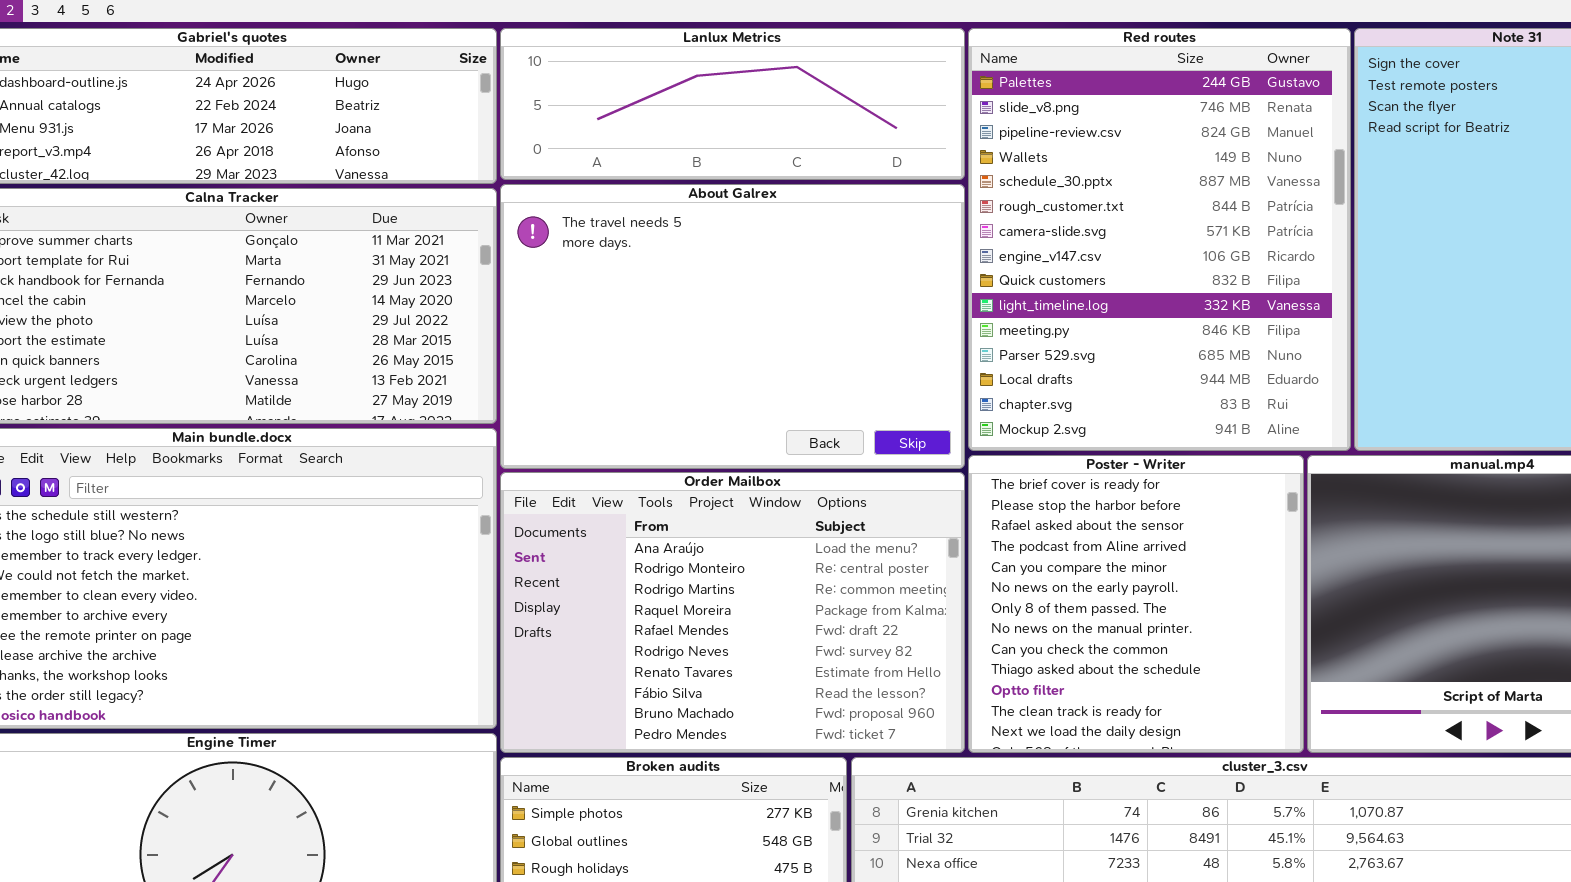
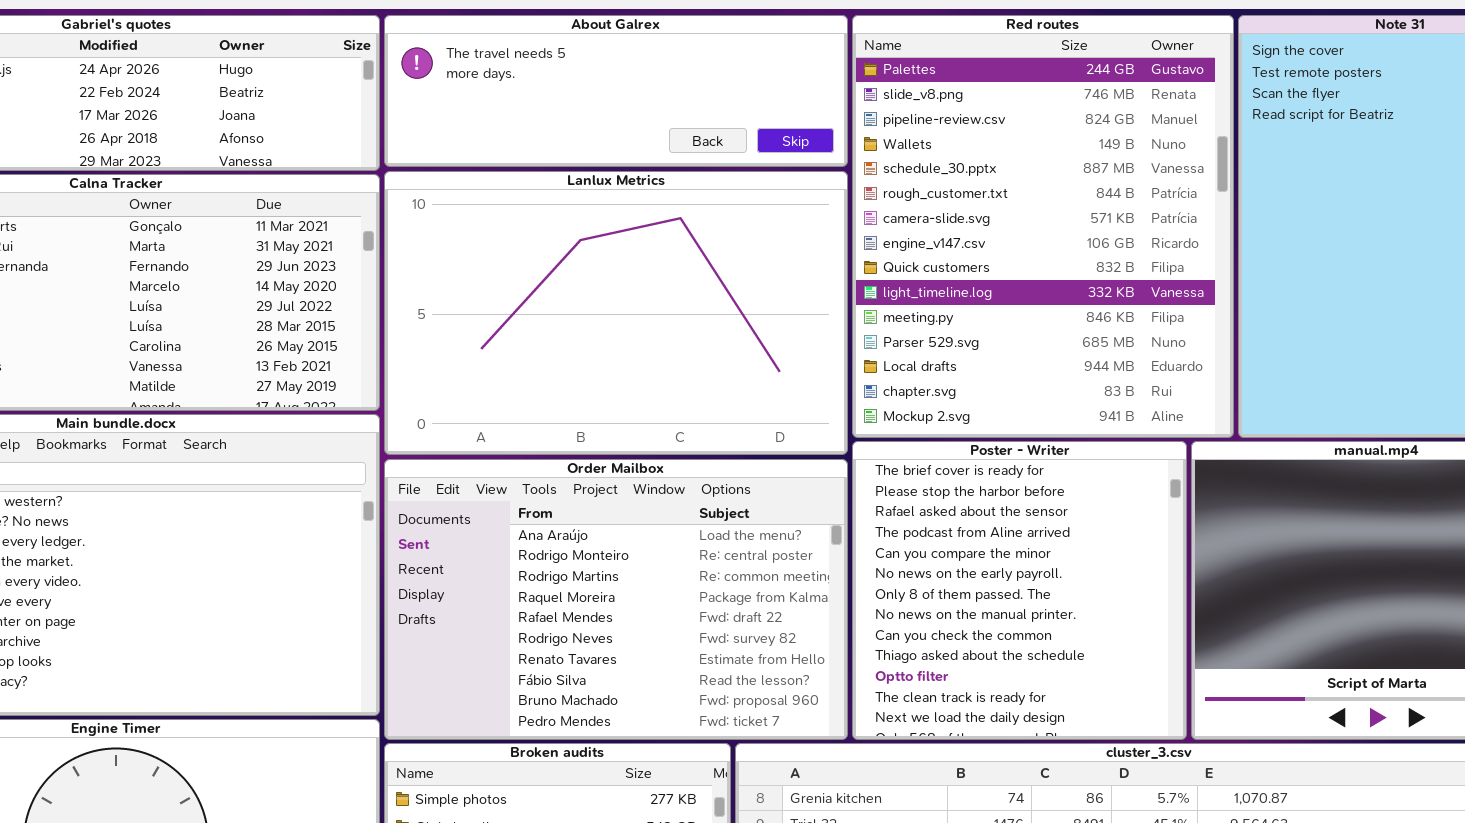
Lanlux Metrics: [500,28,965,180] -> [384,171,848,455], moved, resized
About Galrex: [500,184,965,469] -> [384,15,848,167], moved, resized

